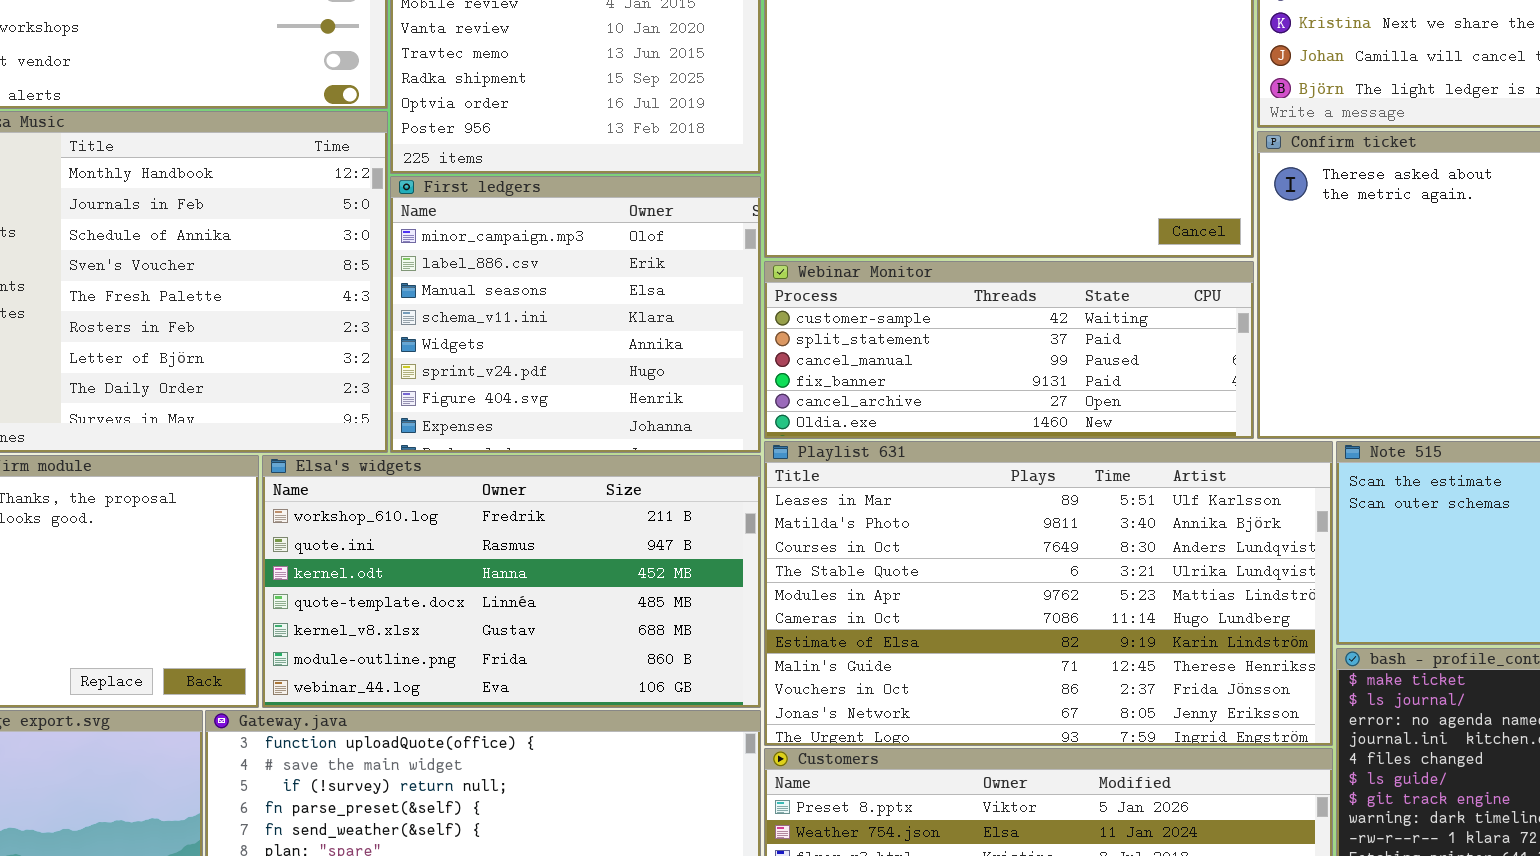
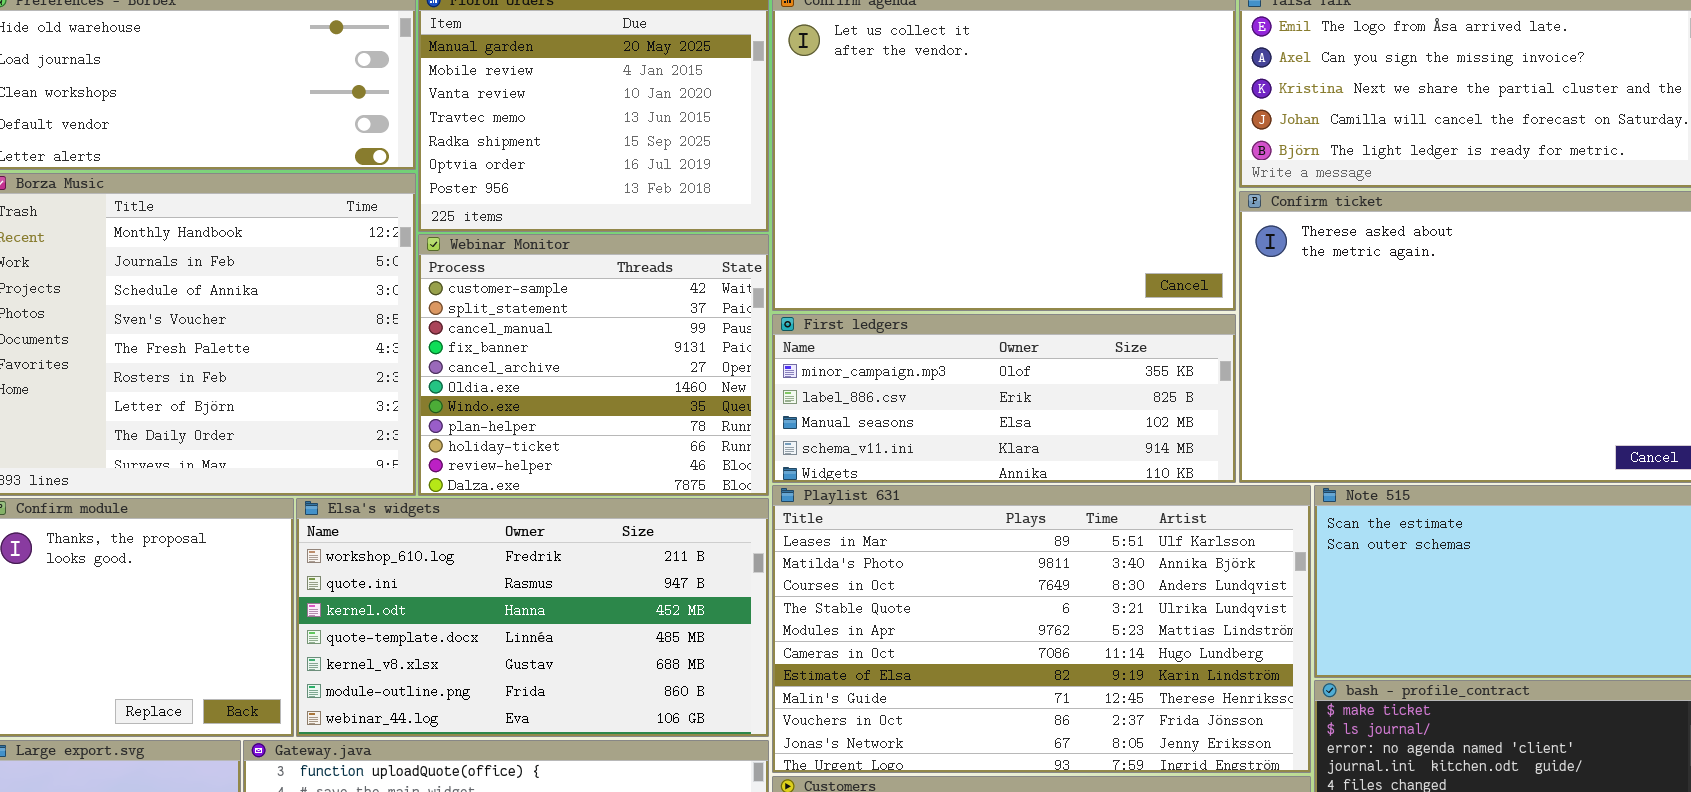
First ledgers: [390,176,761,453] -> [772,314,1236,483], moved, resized
Webinar Monitor: [764,261,1254,439] -> [418,234,769,496], moved, resized

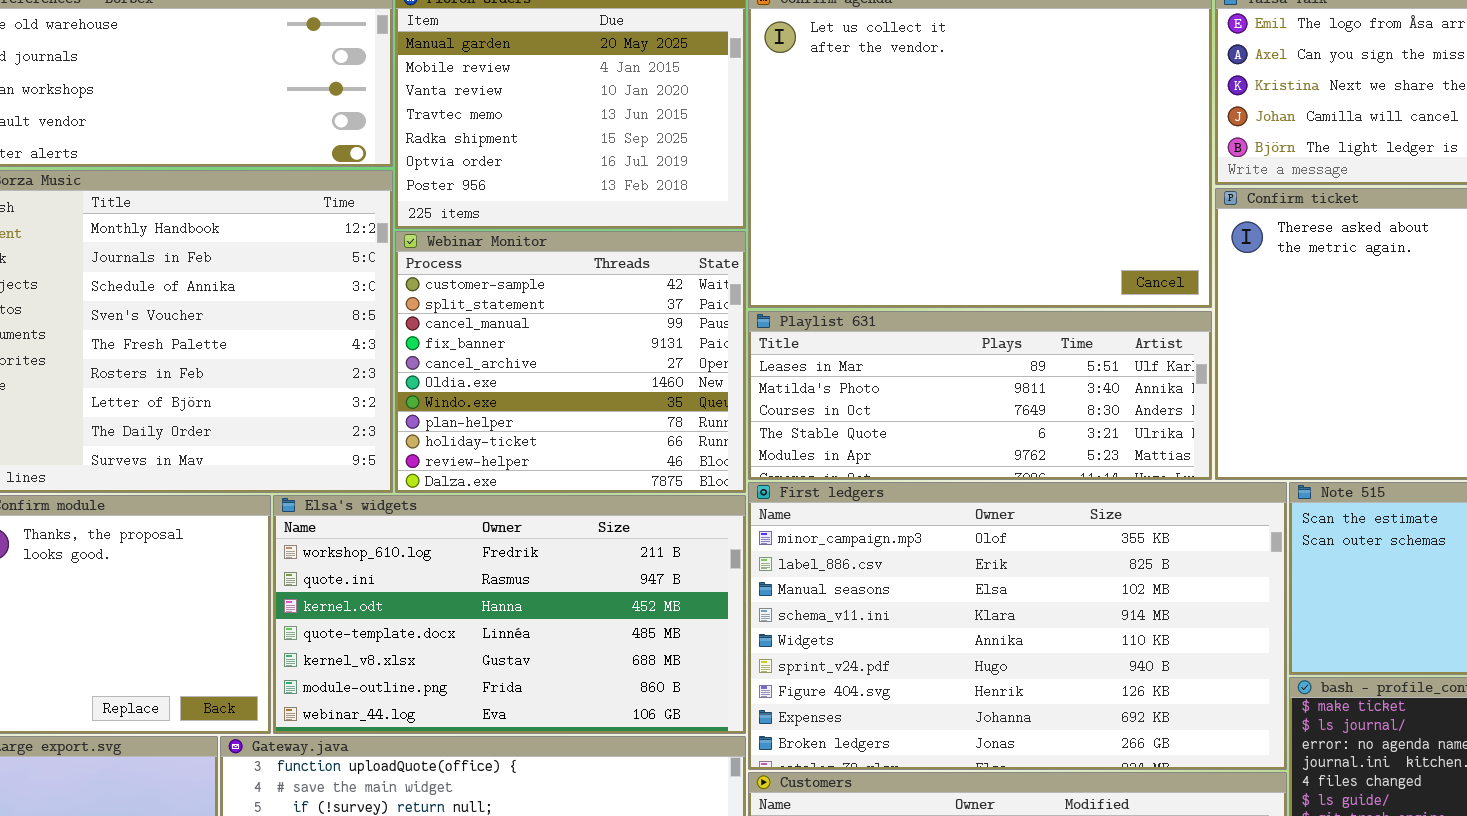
First ledgers: [772,314,1236,483] -> [748,482,1287,770], moved, resized
Playlist 631: [772,485,1311,773] -> [748,311,1212,480], moved, resized

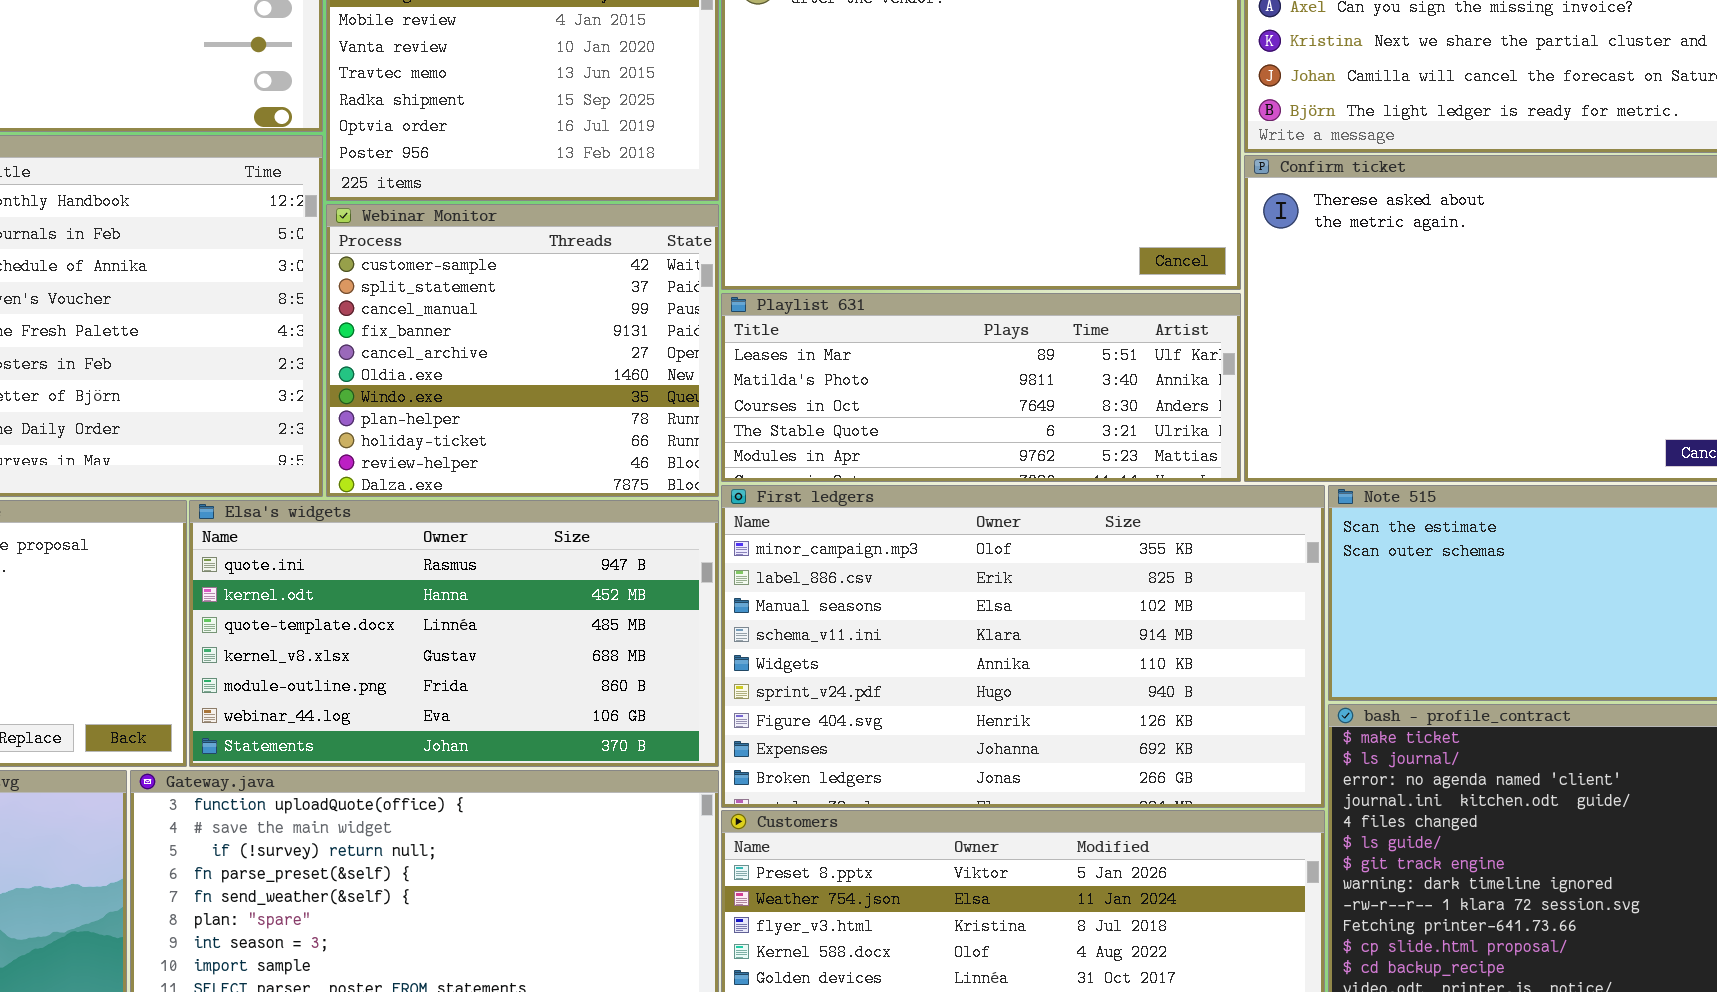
Elsa's widgets: [273,495,746,734] -> [189,500,719,767], scrolled down 1 row

